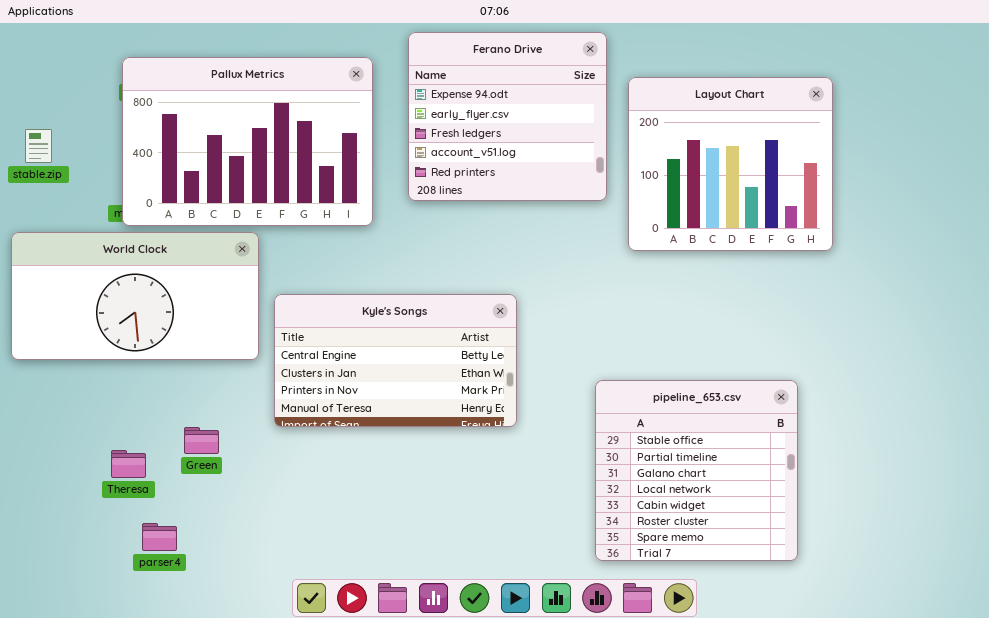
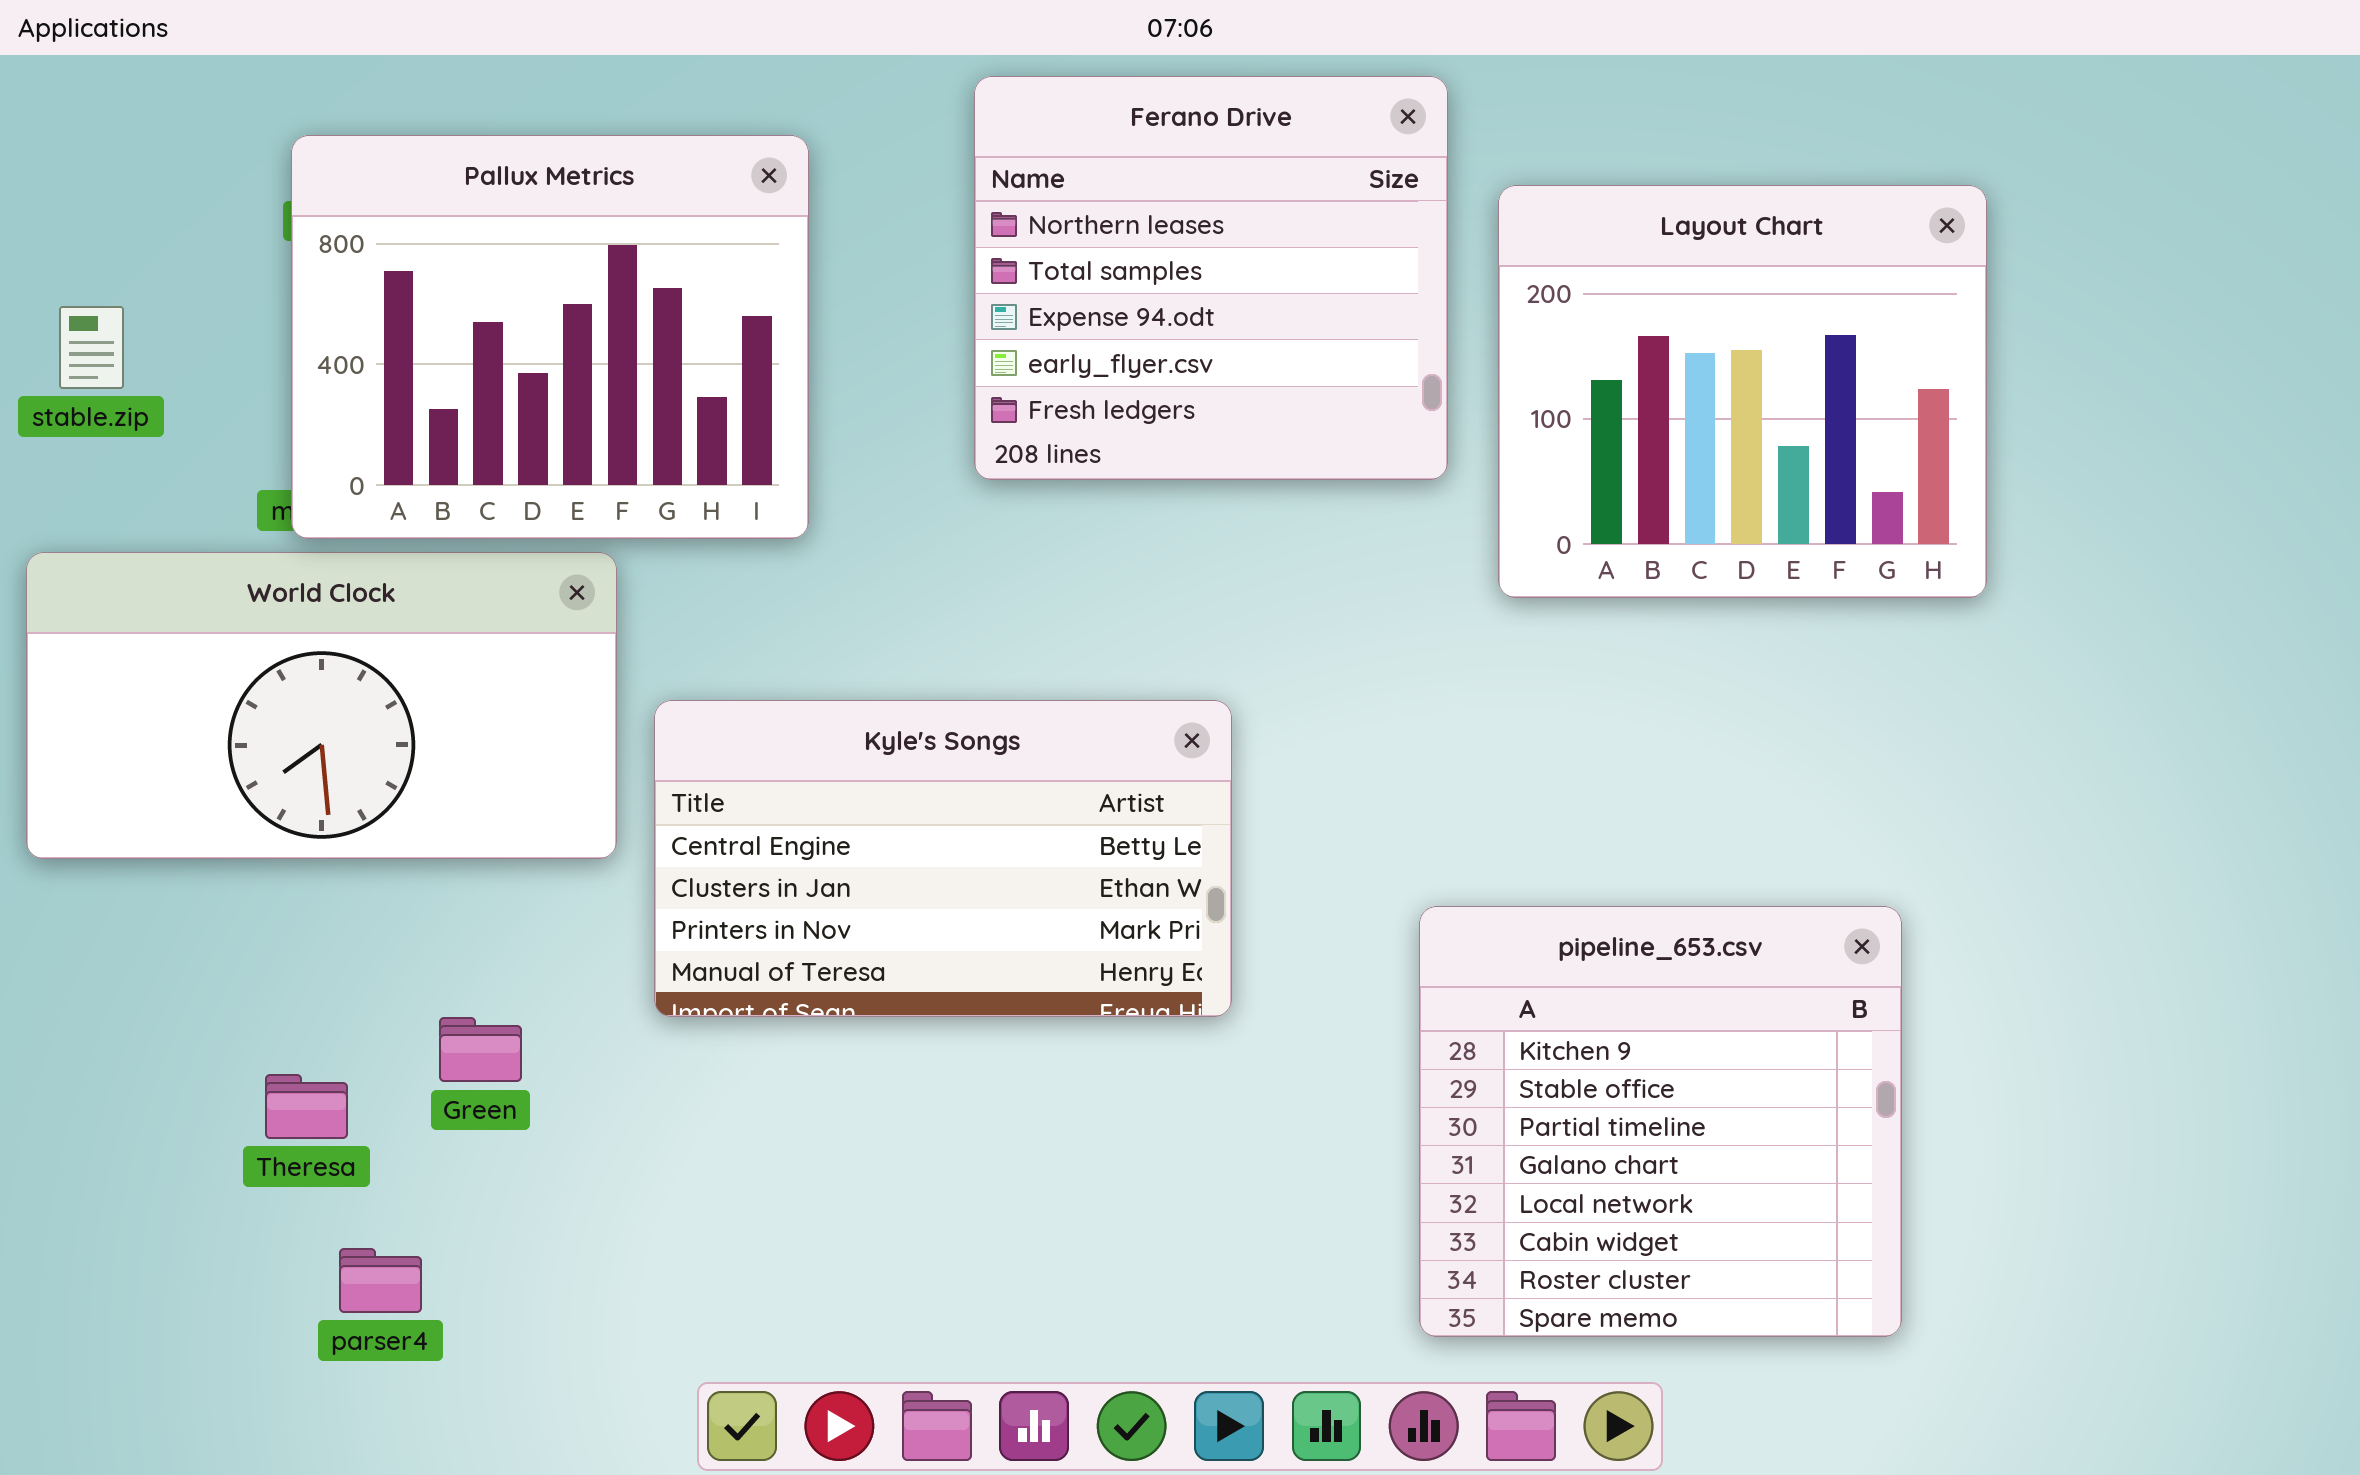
Ferano Drive: [408,32,607,201] -> [974,76,1448,480], scrolled up 2 rows
Pallux Metrics: [122,57,373,226] -> [291,135,809,539], resized
pipeline_653.csv: [595,380,798,561] -> [1419,906,1902,1337], scrolled up 1 row

